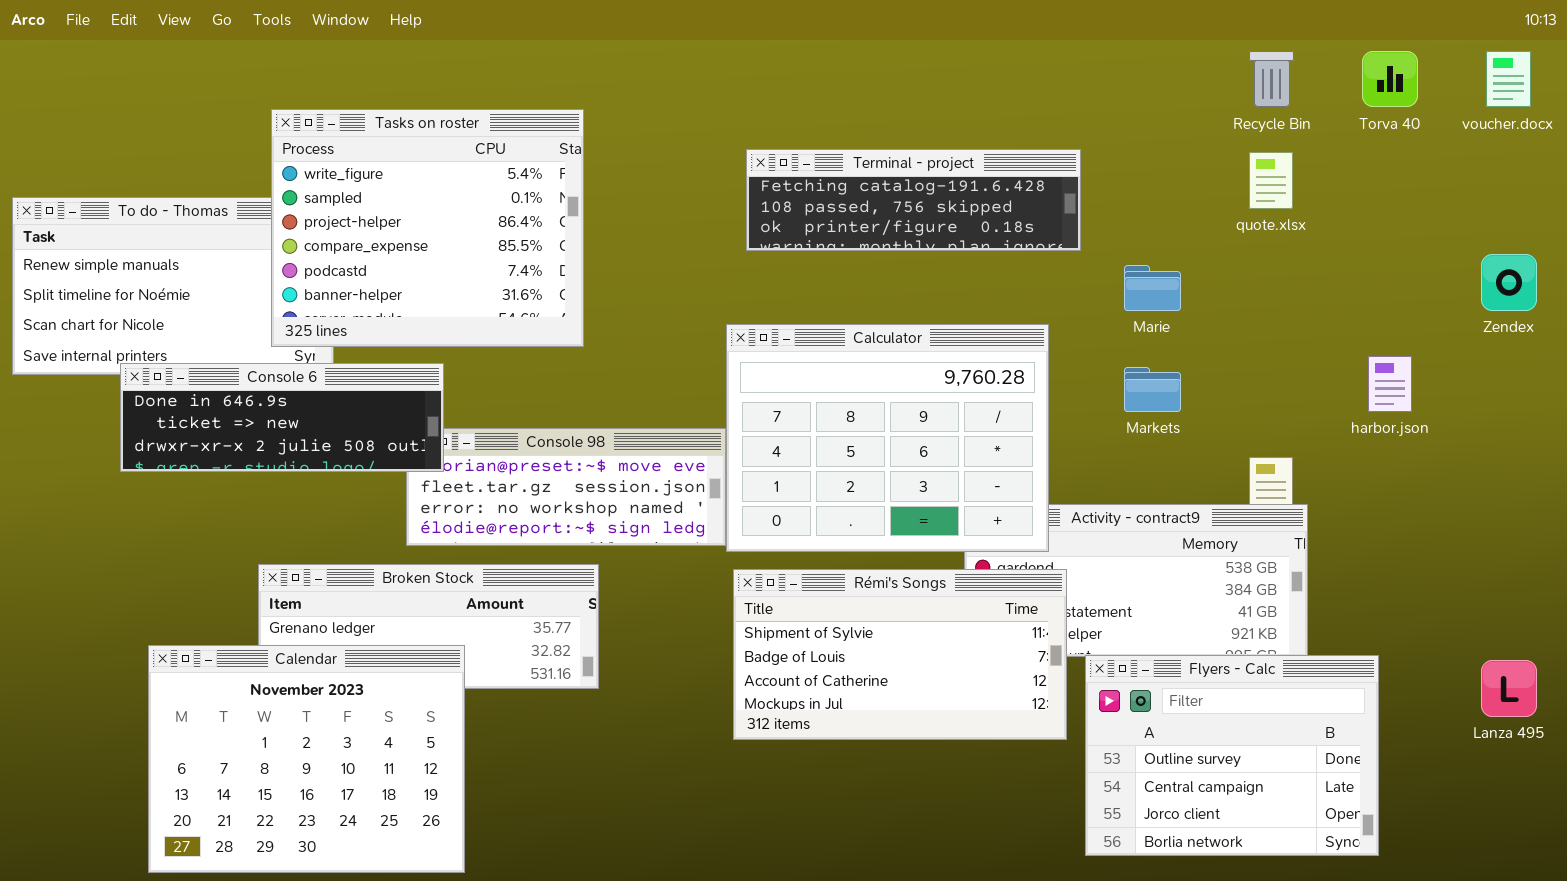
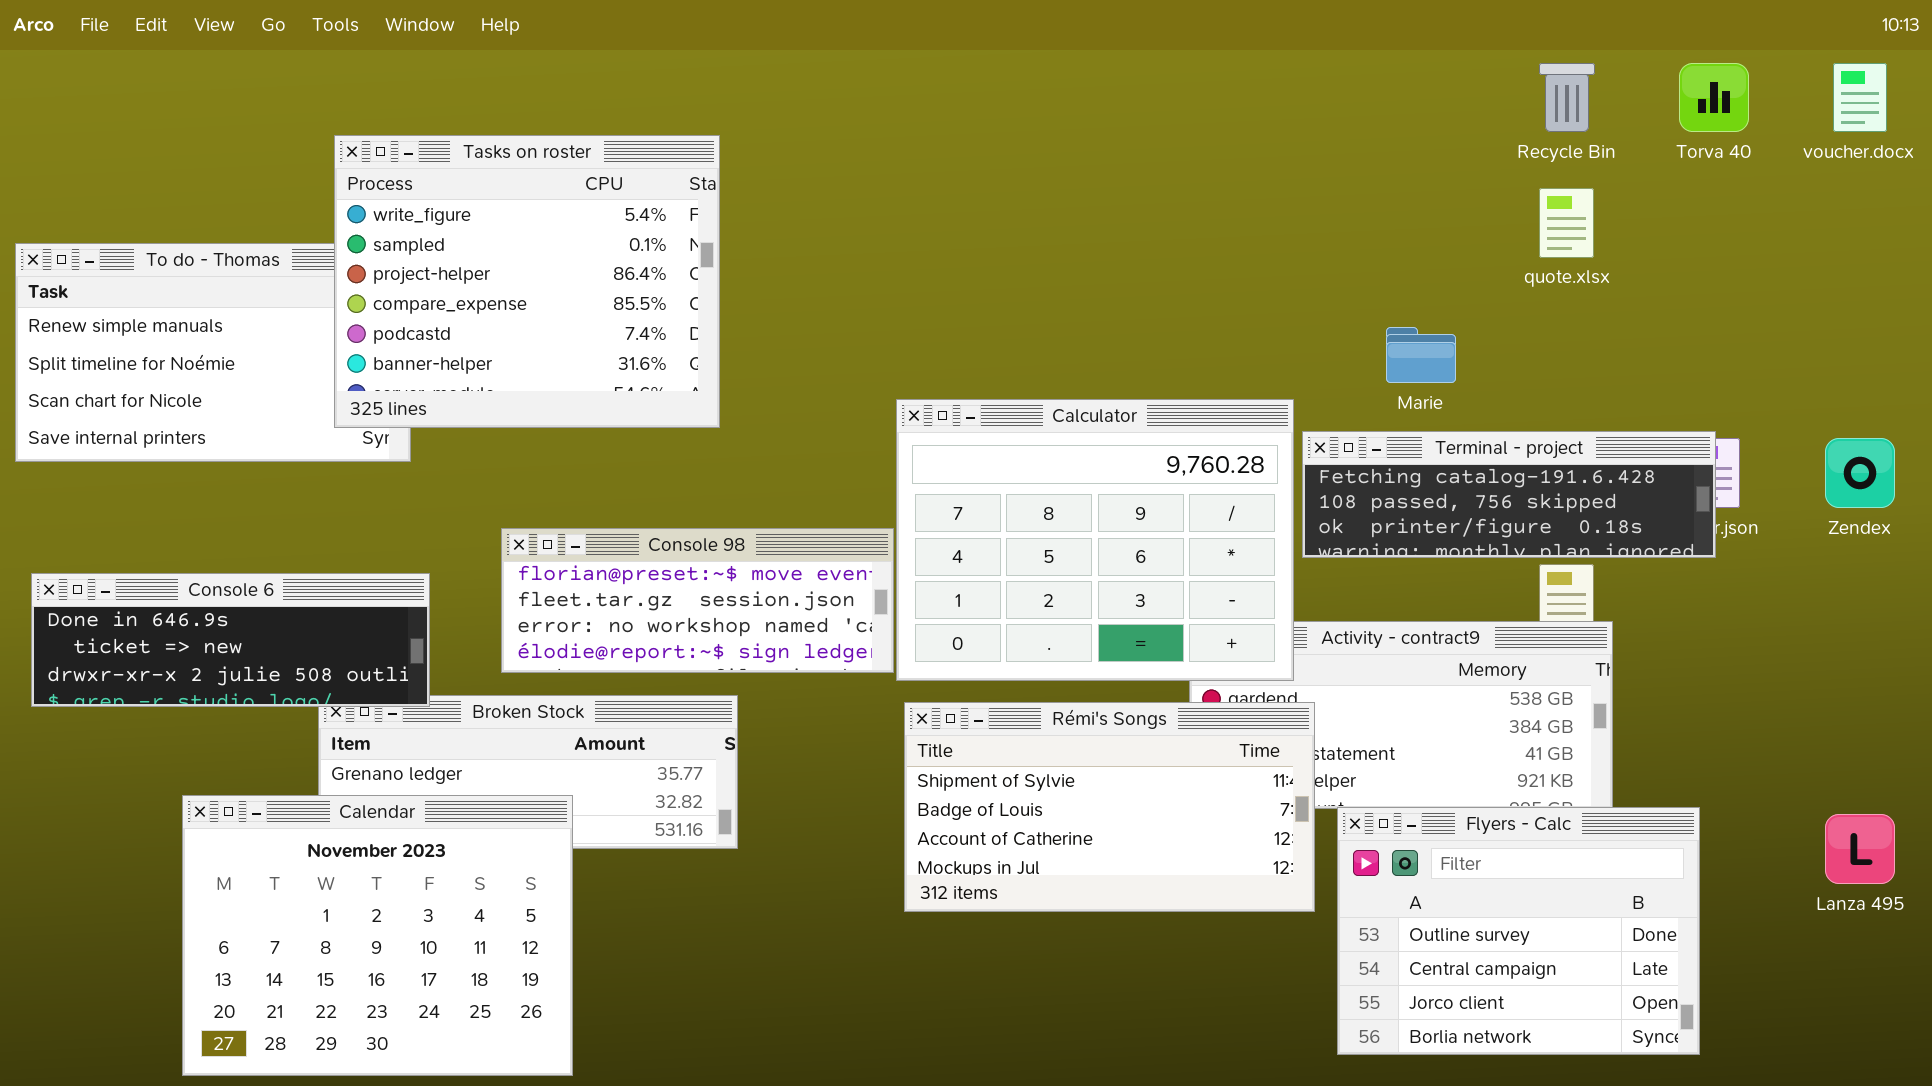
Terminal - project: [746,149,1081,251] -> [1302,431,1716,558], moved
Zendex: [1481,254,1537,311] -> [1825,438,1895,508], moved
Console 6: [120,363,444,472] -> [31,573,430,707], moved

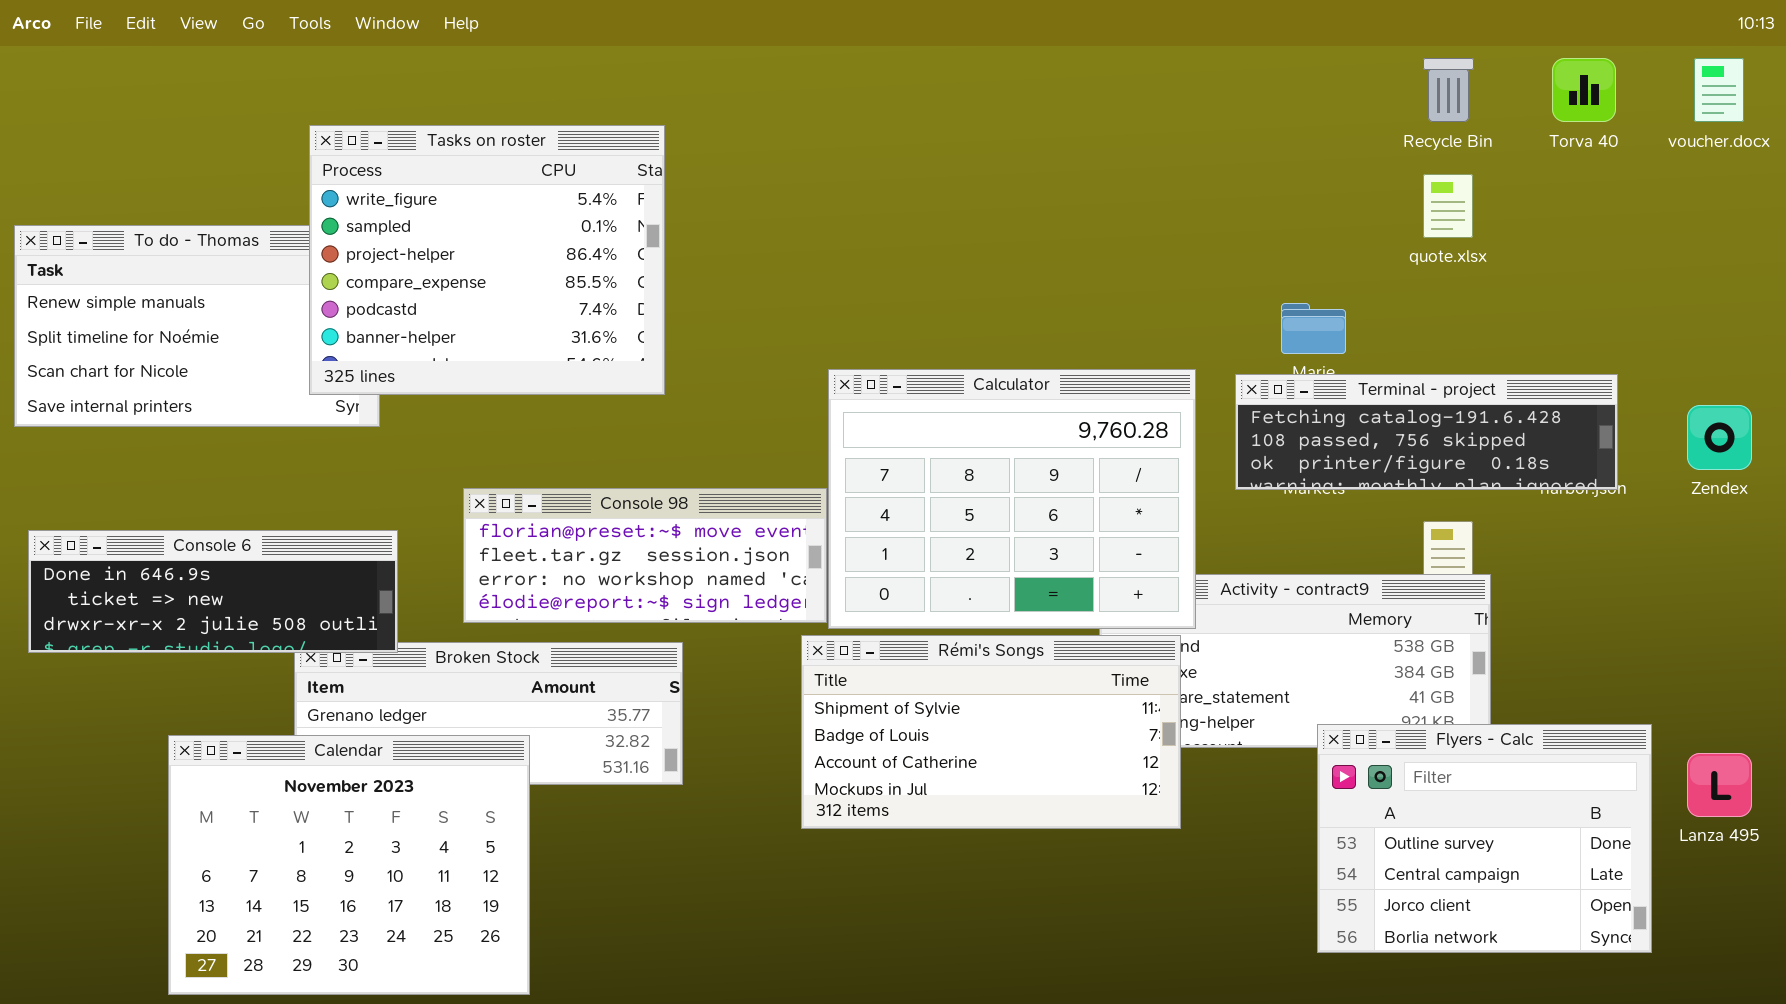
Terminal - project: [1302,431,1716,558] -> [1235,374,1618,490], moved
Rémi's Songs: [904,702,1315,912] -> [801,635,1181,829], moved
Flyers - Calc: [1337,807,1700,1055] -> [1317,724,1652,953], moved

